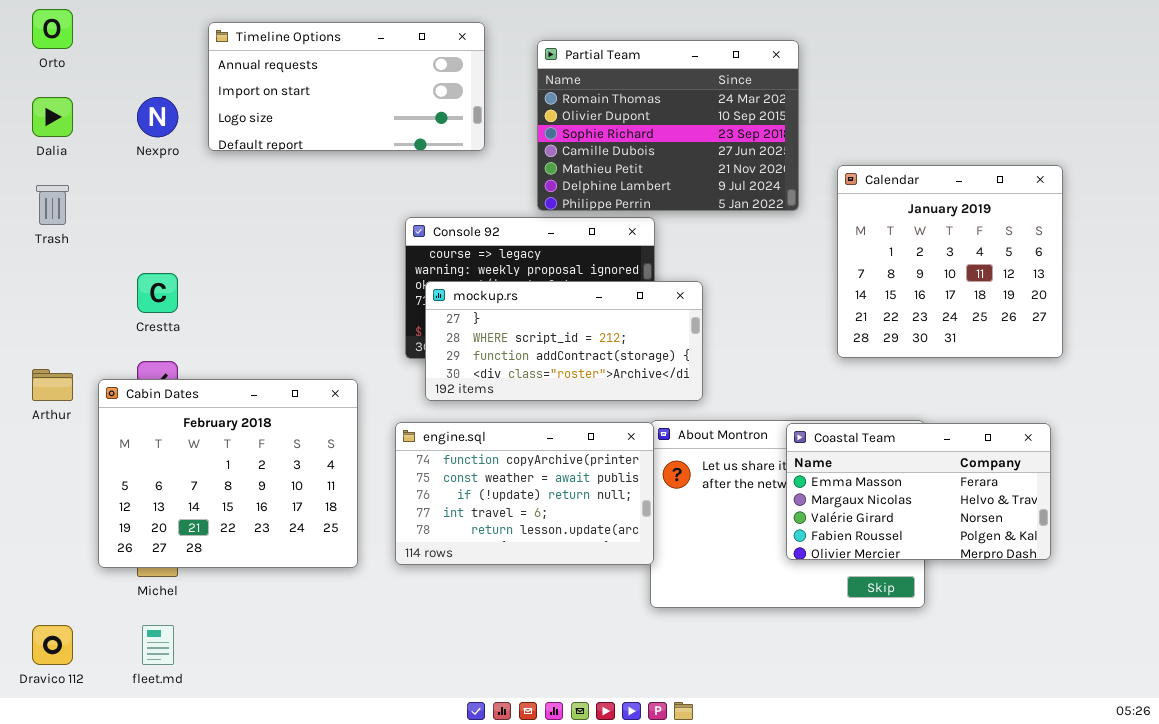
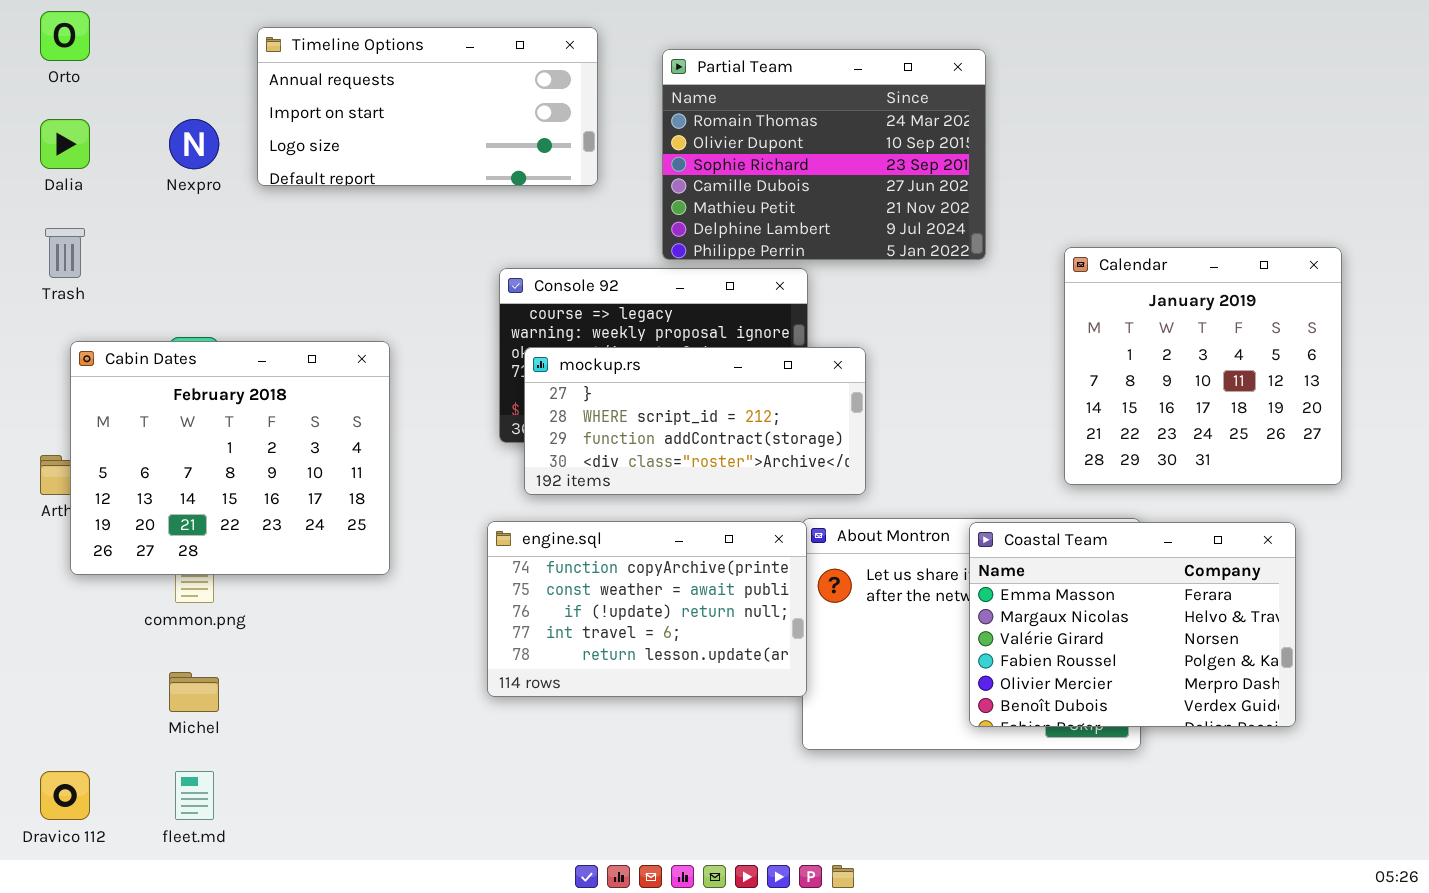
Calendar: [837,165,1063,358] -> [1064,247,1342,485], moved
Cabin Dates: [98,379,358,568] -> [70,341,390,575], moved
Coastal Team: [786,423,1051,560] -> [969,522,1296,727], resized

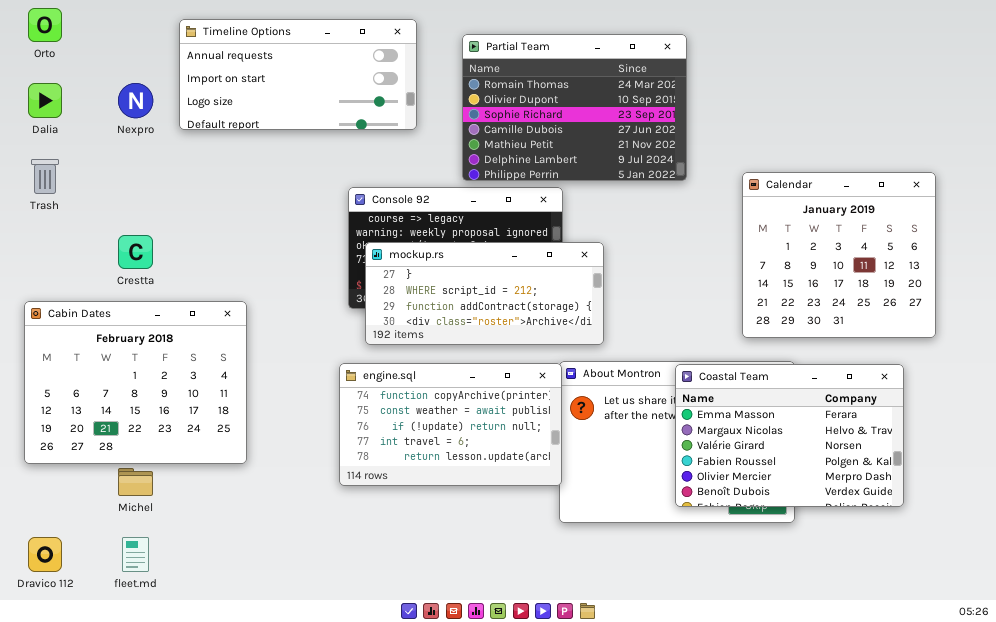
Cabin Dates: [70,341,390,575] -> [24,301,247,464], moved

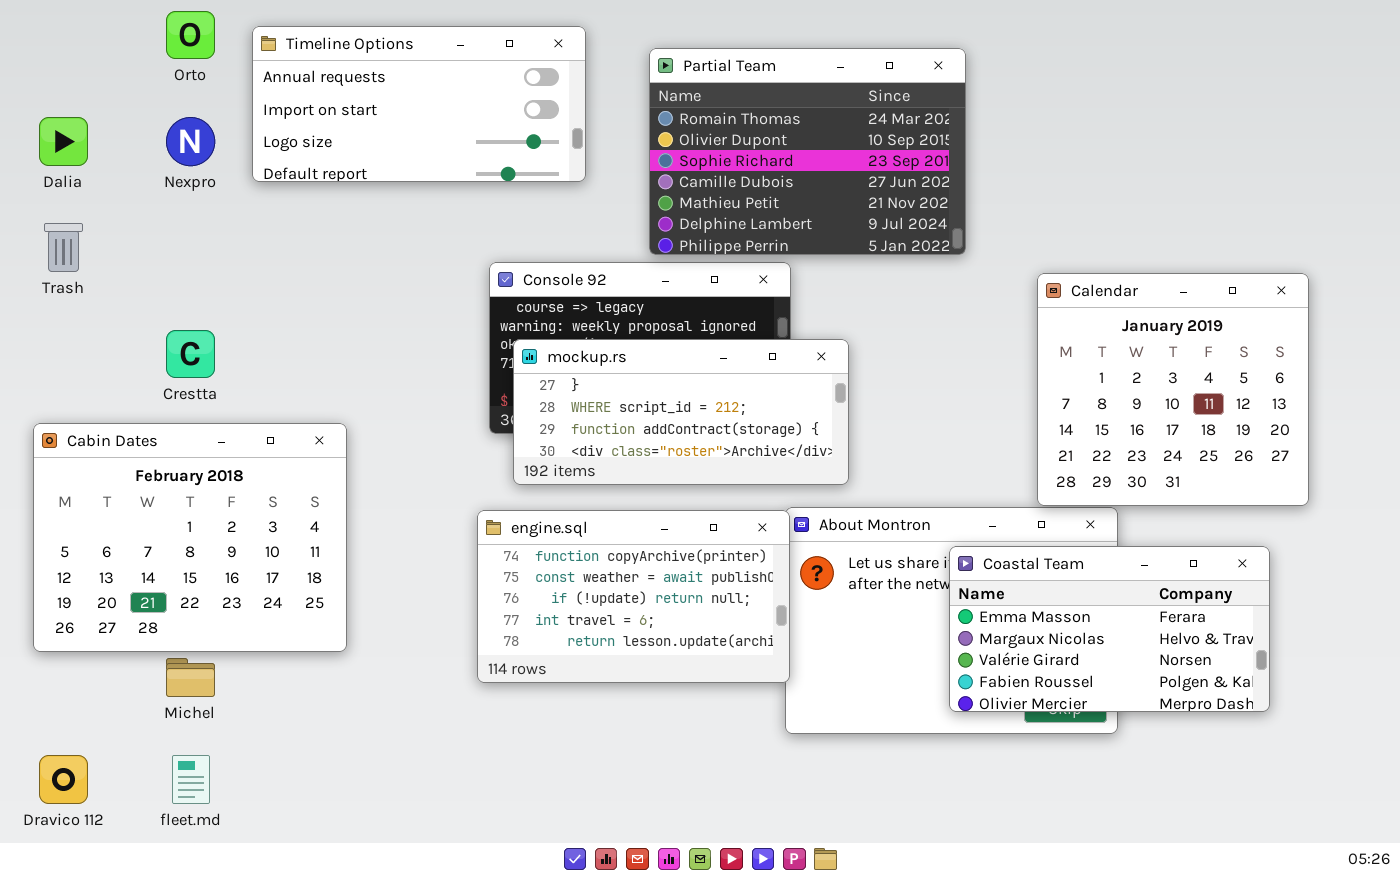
Orto: [28,8,62,42] -> [166,11,215,59], moved
Calendar: [742,172,936,338] -> [1037,273,1309,506], moved
Coastal Team: [675,364,904,507] -> [949,546,1270,712], resized

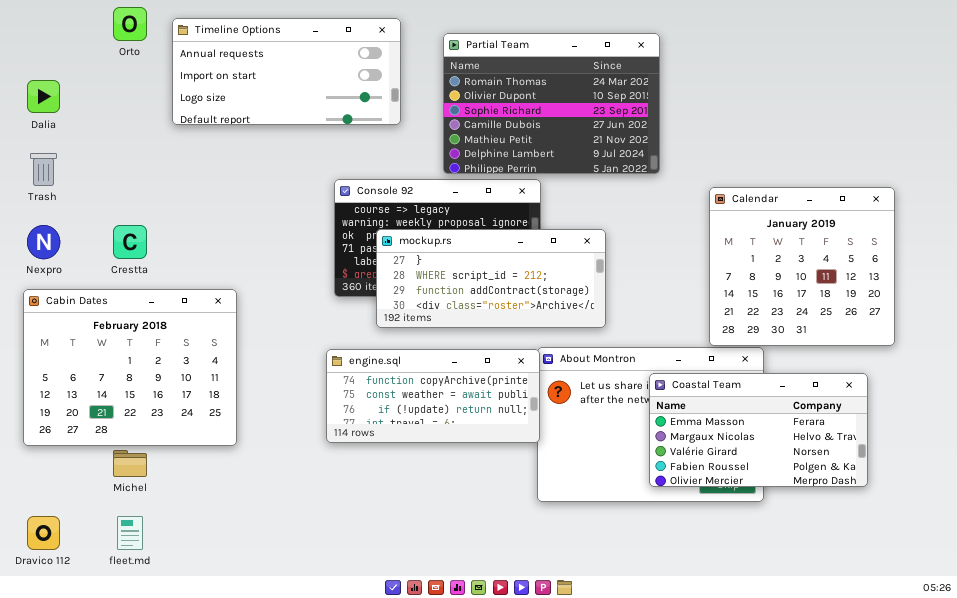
Nexpro: [166,117,215,166] -> [27,225,60,259], moved
mockup.rs: [513,339,849,485] -> [376,229,606,328], moved
engine.sql: [477,510,790,683] -> [326,349,540,443], resized

